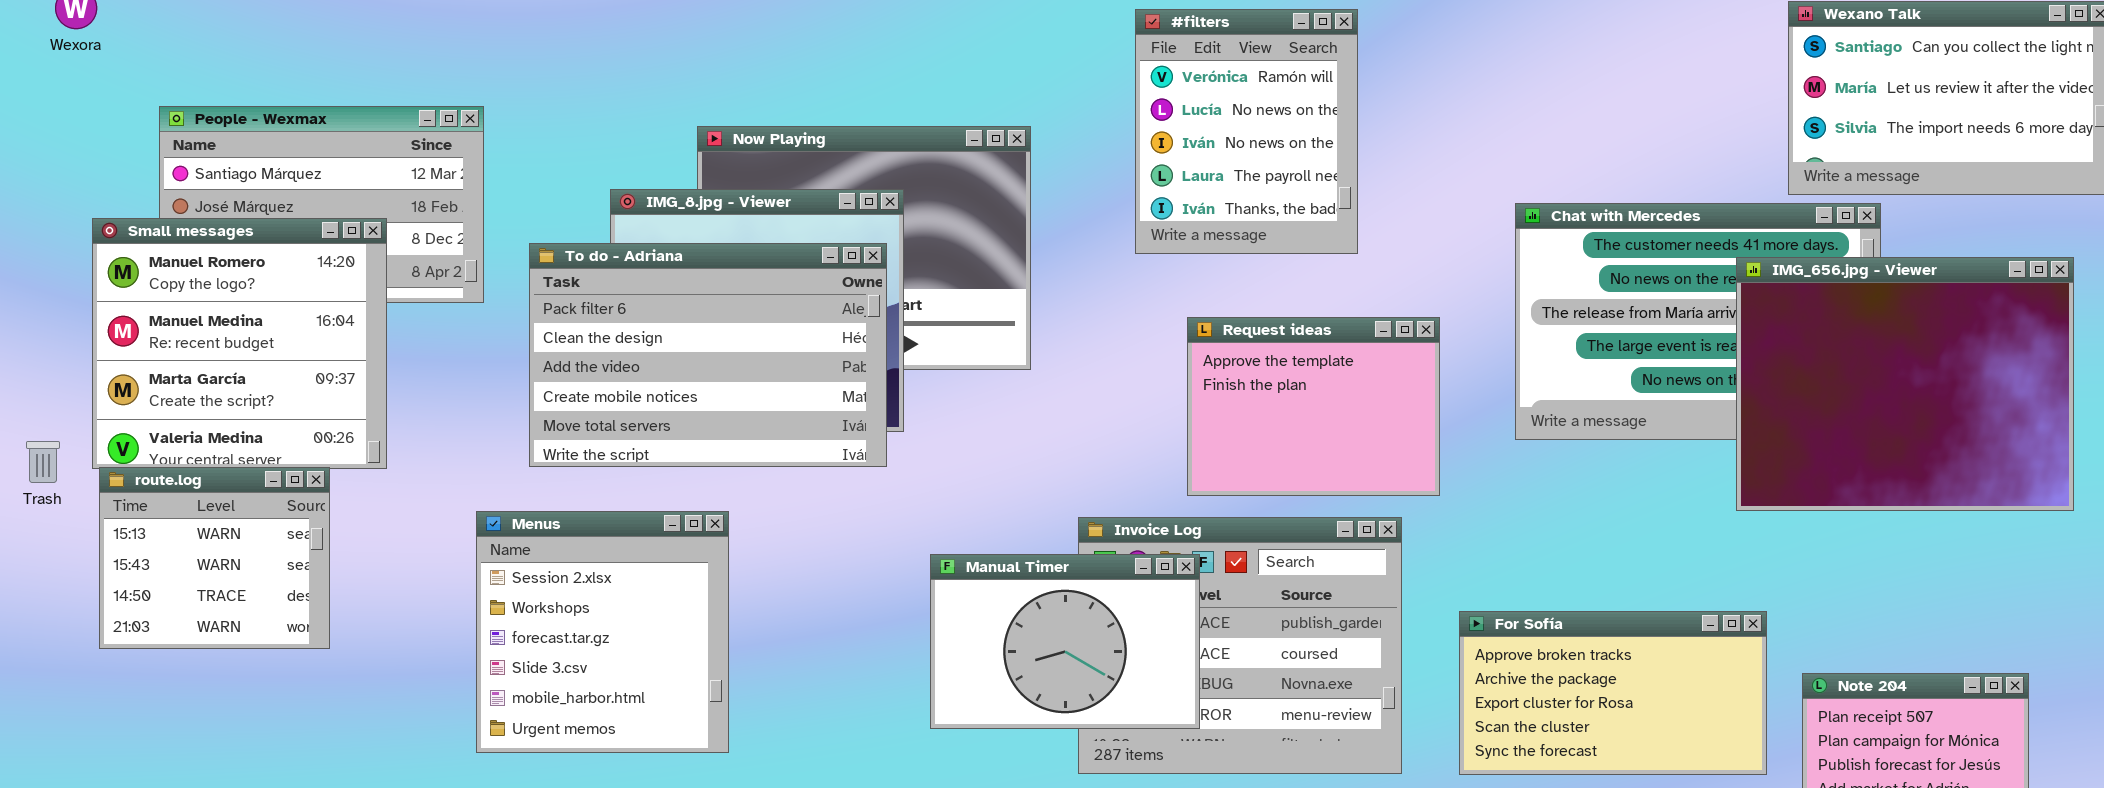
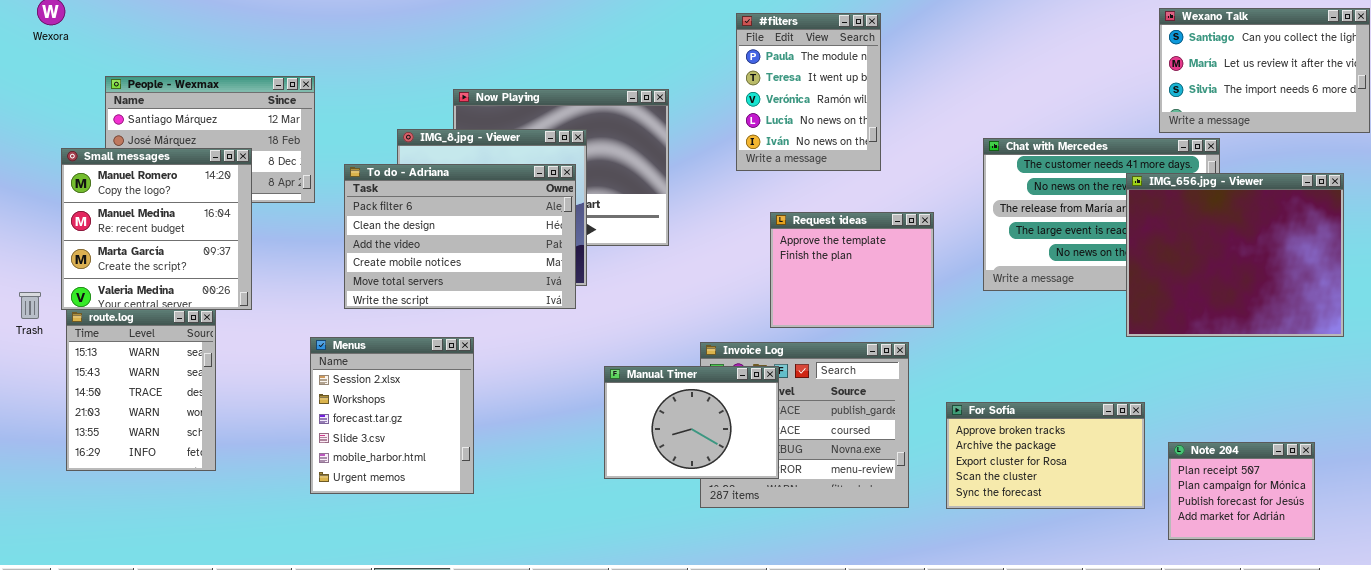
#filters: [1135,9,1358,254] -> [736,13,881,171], scrolled up 2 rows
route.log: [99,467,330,649] -> [66,309,216,471], resized

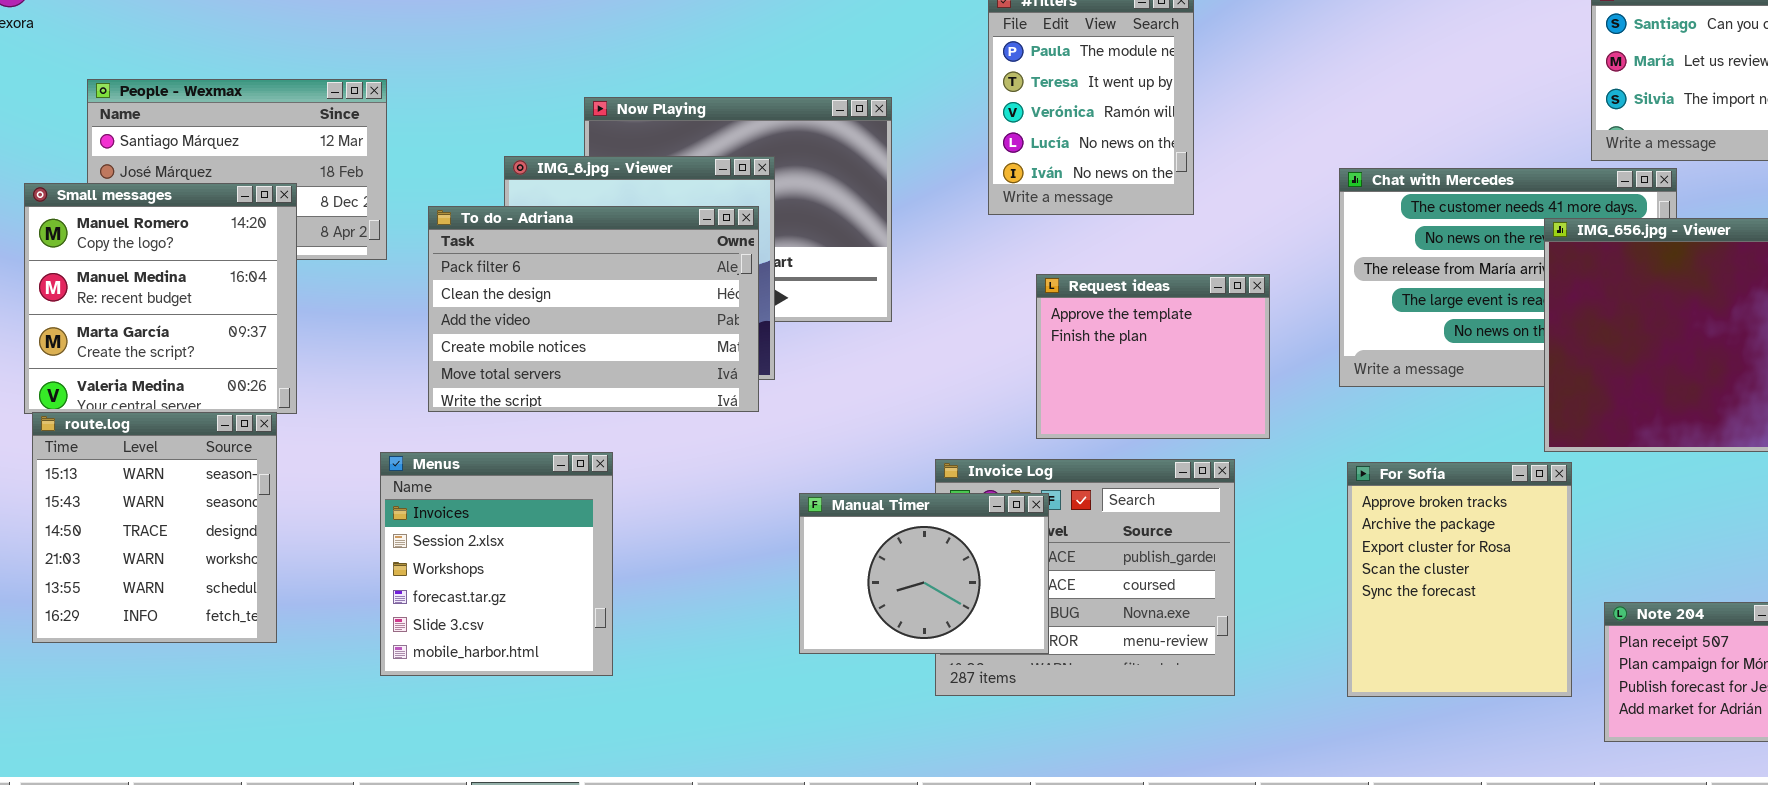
route.log: [66,309,216,471] -> [32,412,277,643], resized
Menus: [310,337,474,494] -> [380,452,613,676], scrolled up 1 row
For Sofía: [946,402,1145,509] -> [1347,462,1572,697], resized

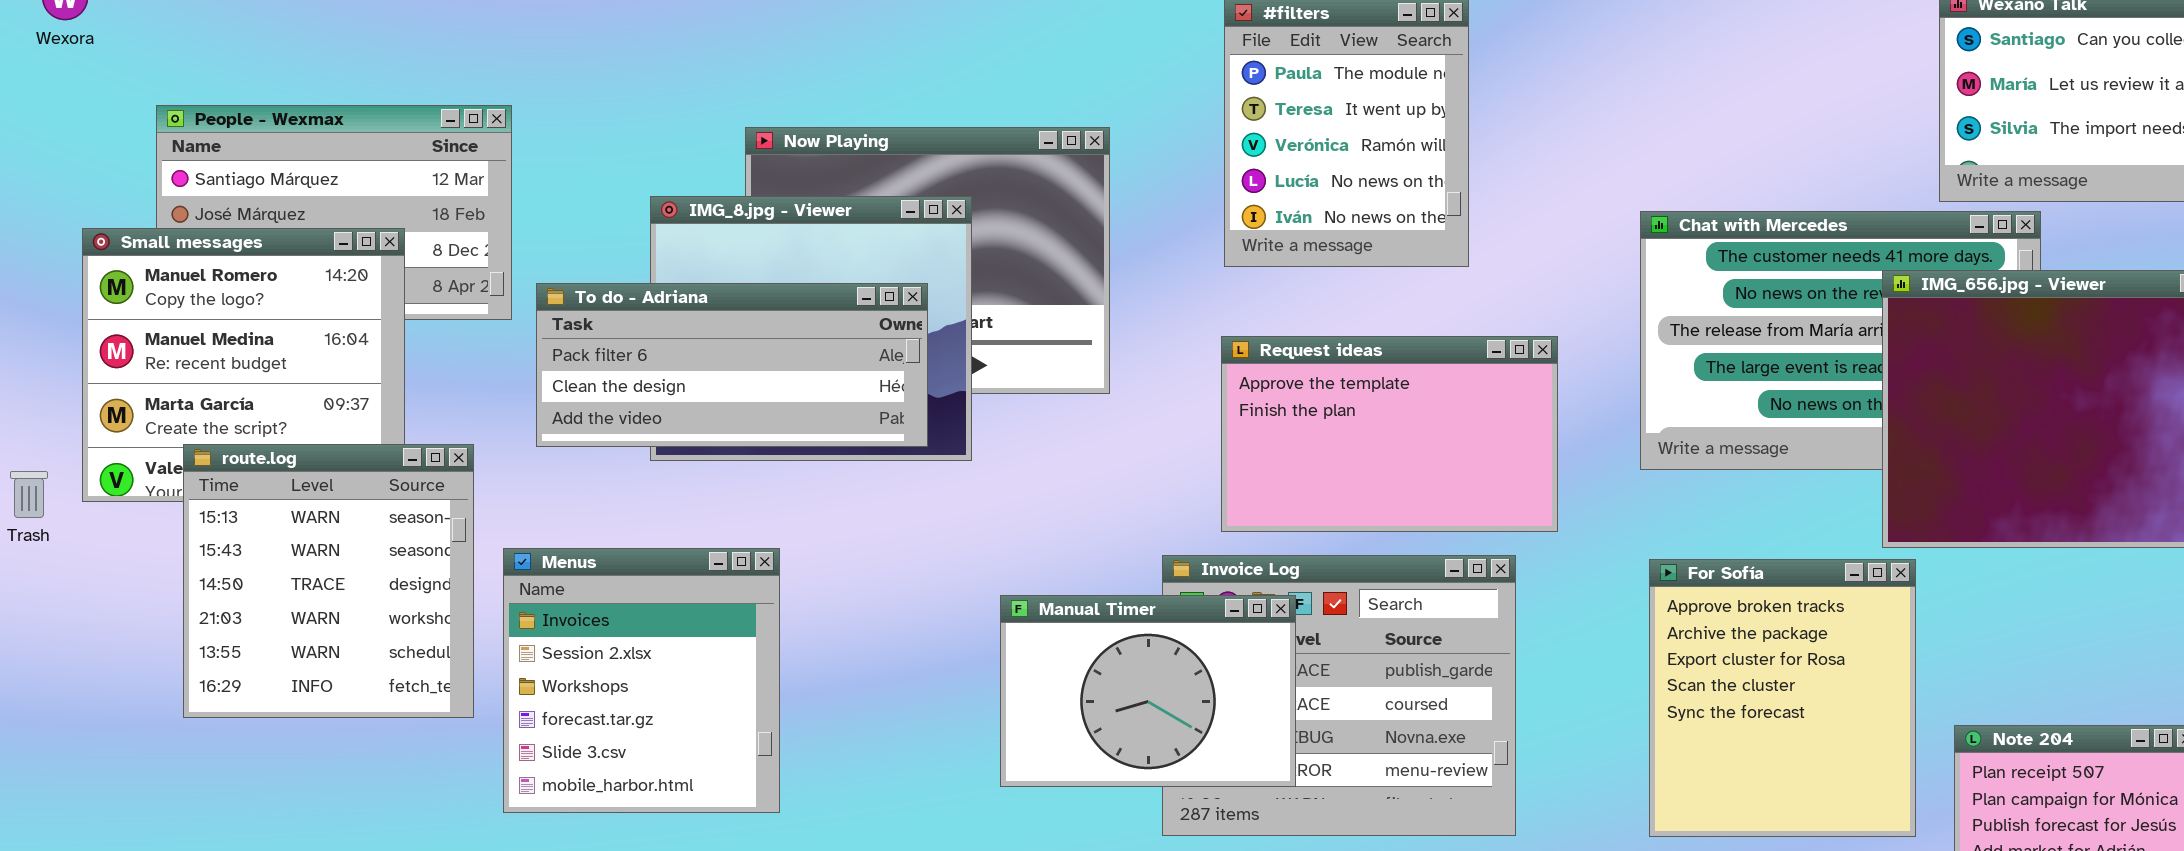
To do - Adriana: [428,206,759,412] -> [536,283,928,447], moved, resized
Request ideas: [1036,274,1270,439] -> [1221,336,1558,532], resized
route.log: [32,412,277,643] -> [183,444,474,718], moved

